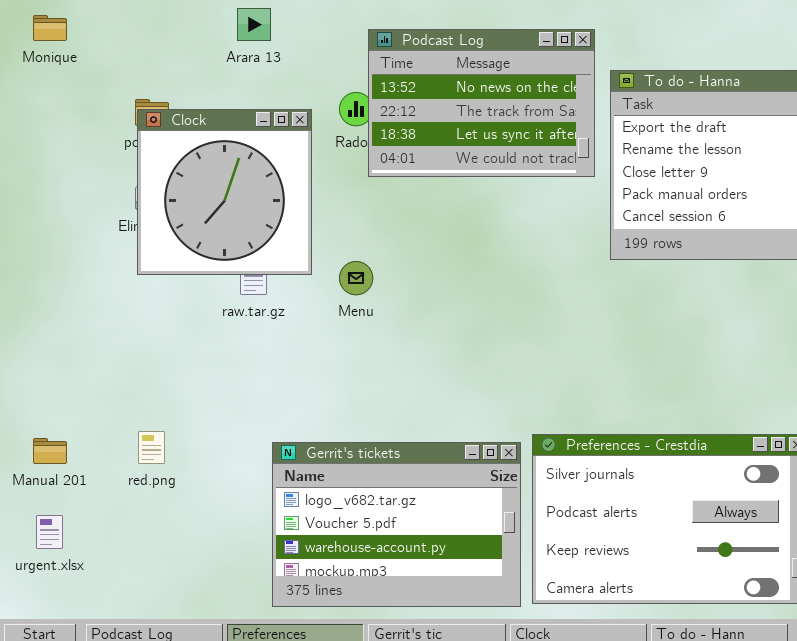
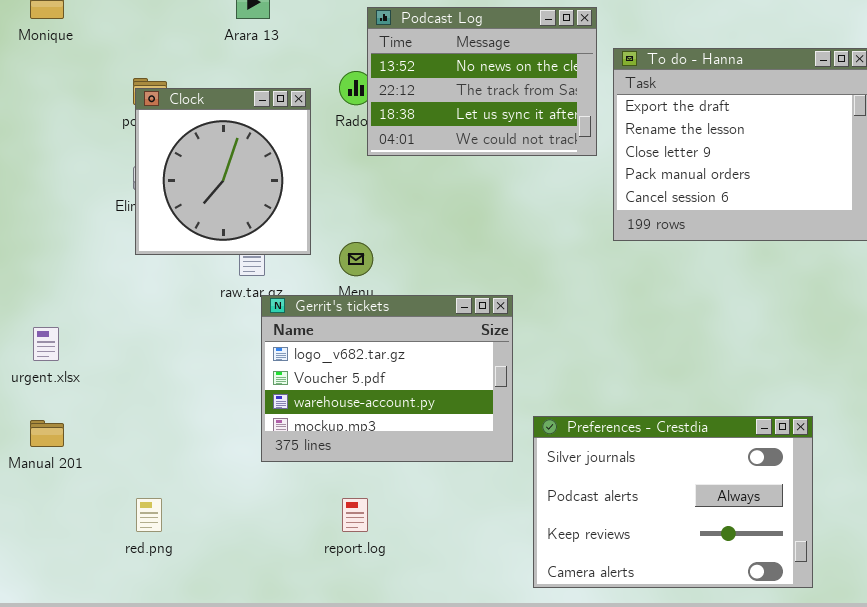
red.png: [138,431,165,464] -> [136,498,162,532], moved
Gerrit's tickets: [272,442,521,607] -> [261,295,513,462], moved
urgent.xlsx: [36,515,63,549] -> [33,327,59,361], moved

